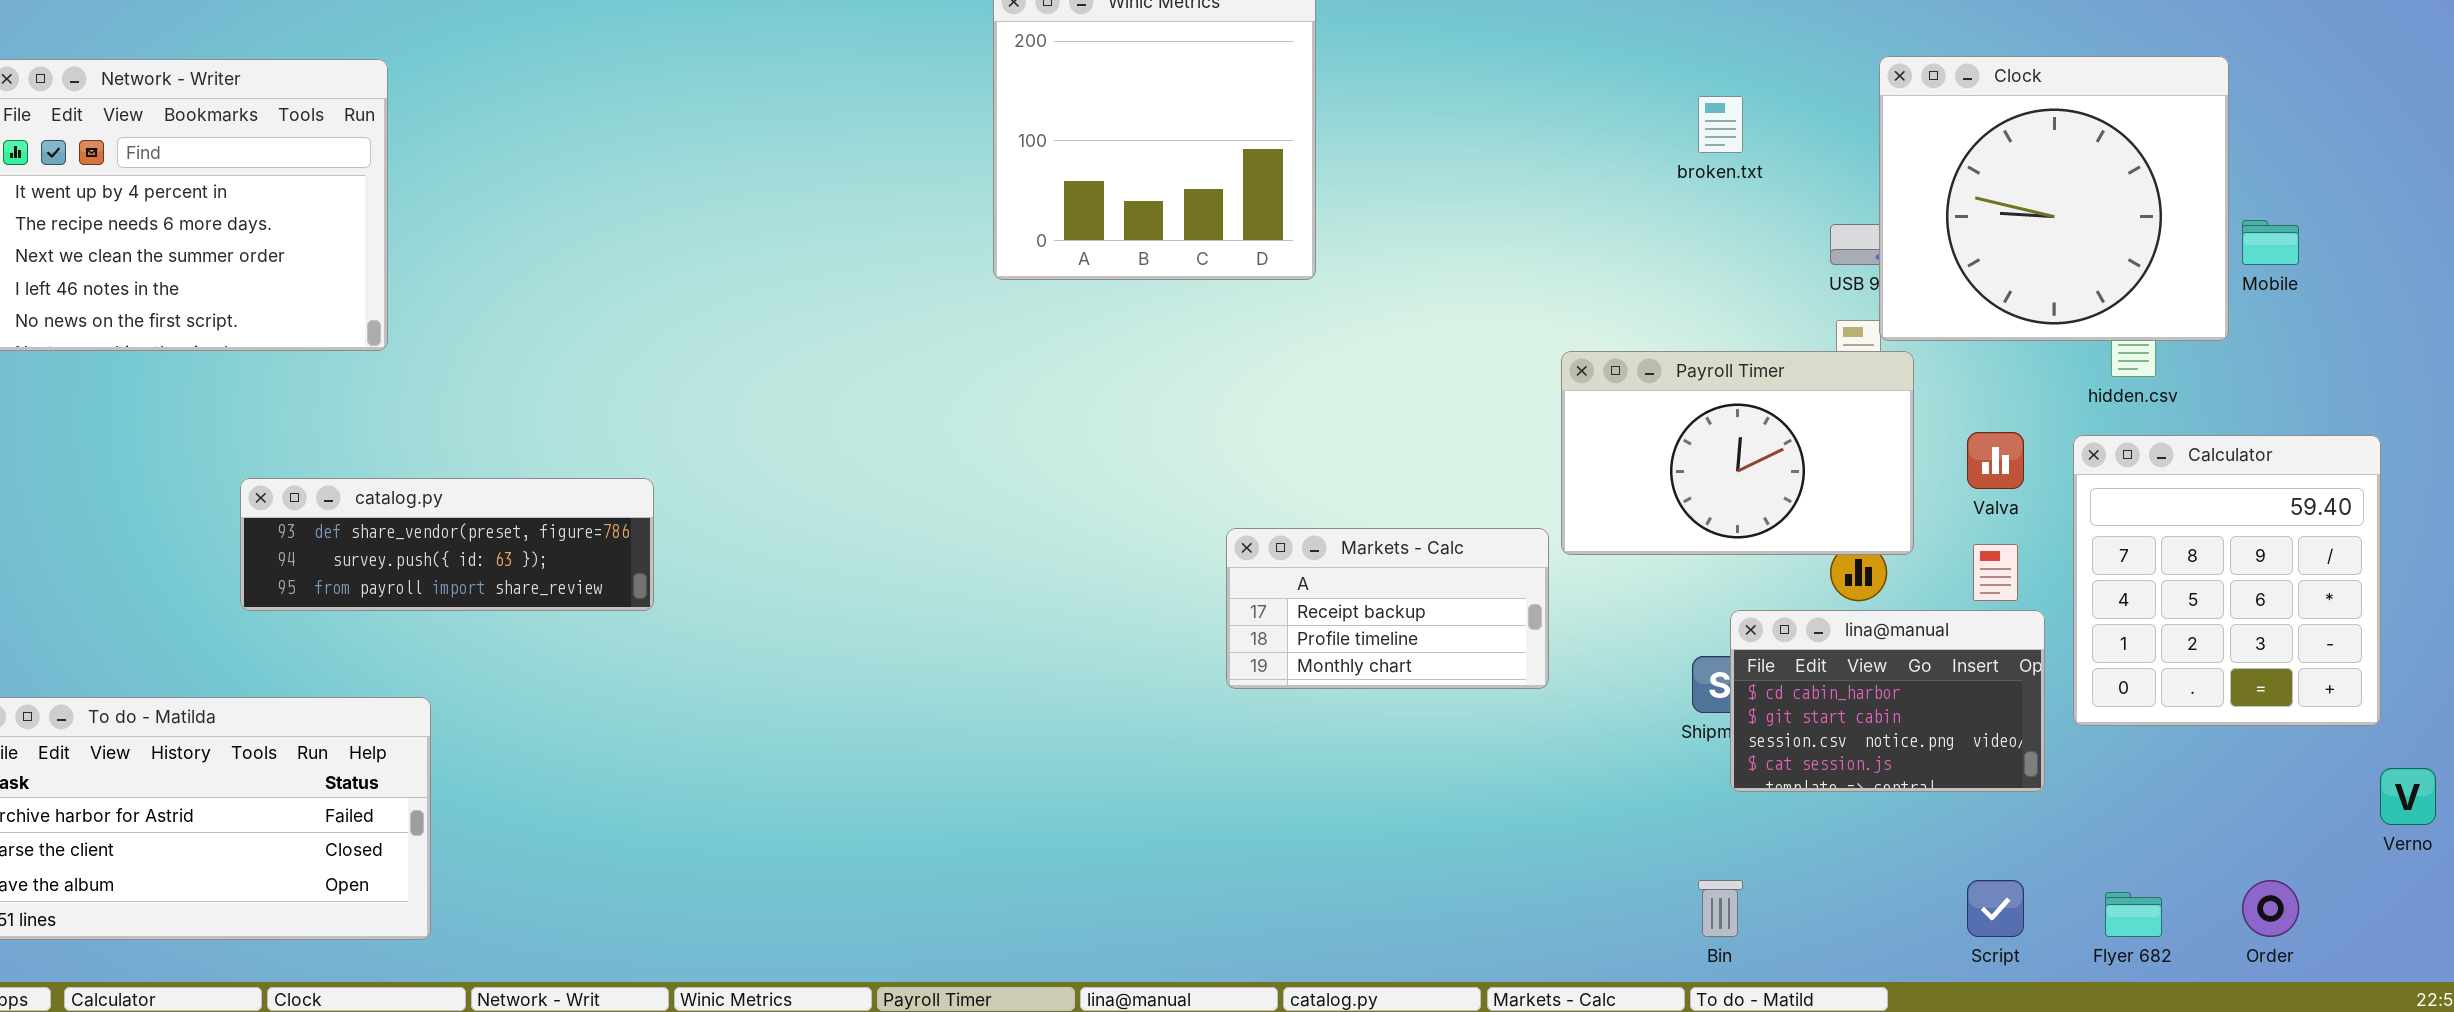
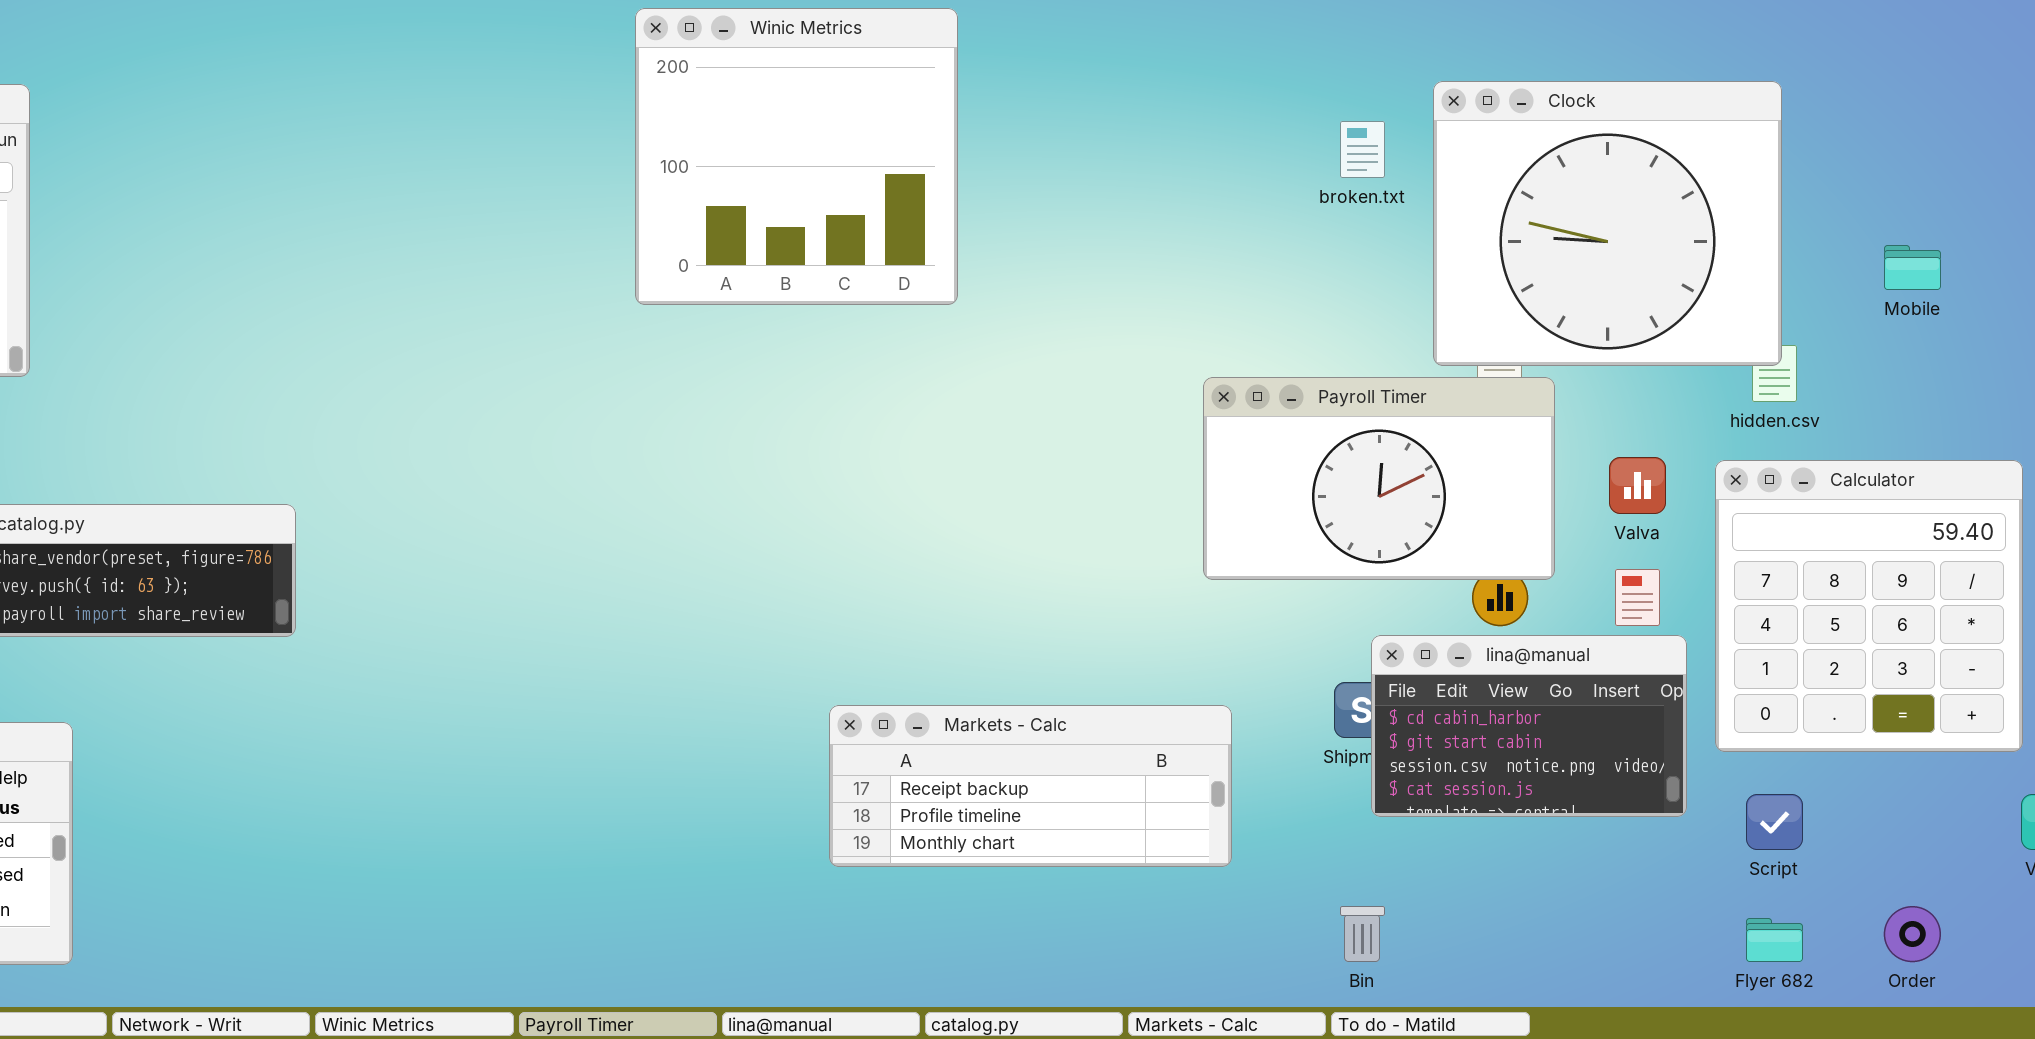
Clock: [1879,56,2229,341] -> [1433,81,1782,366], moved
Markets - Calc: [1226,528,1549,689] -> [829,705,1232,867], moved, resized
Script: [1967,880,2024,937] -> [1746,794,1803,850], moved

